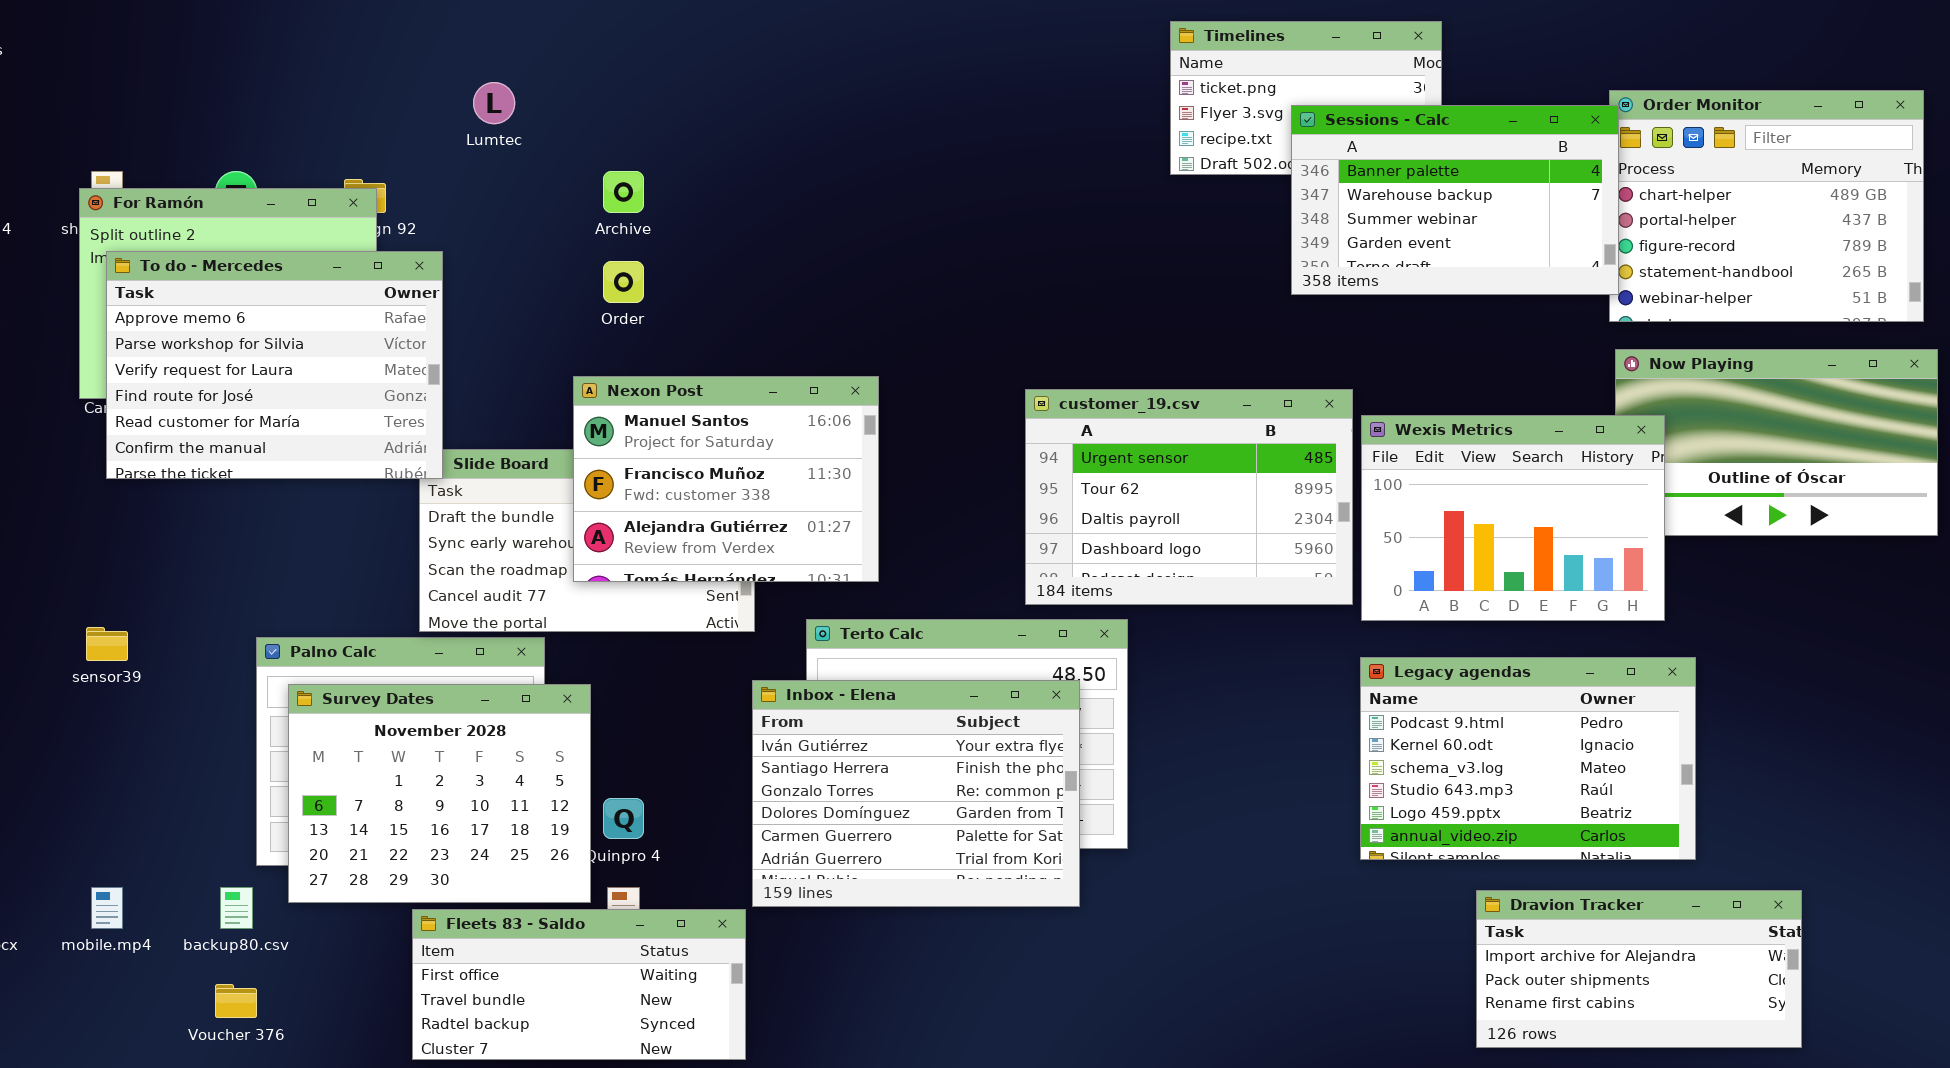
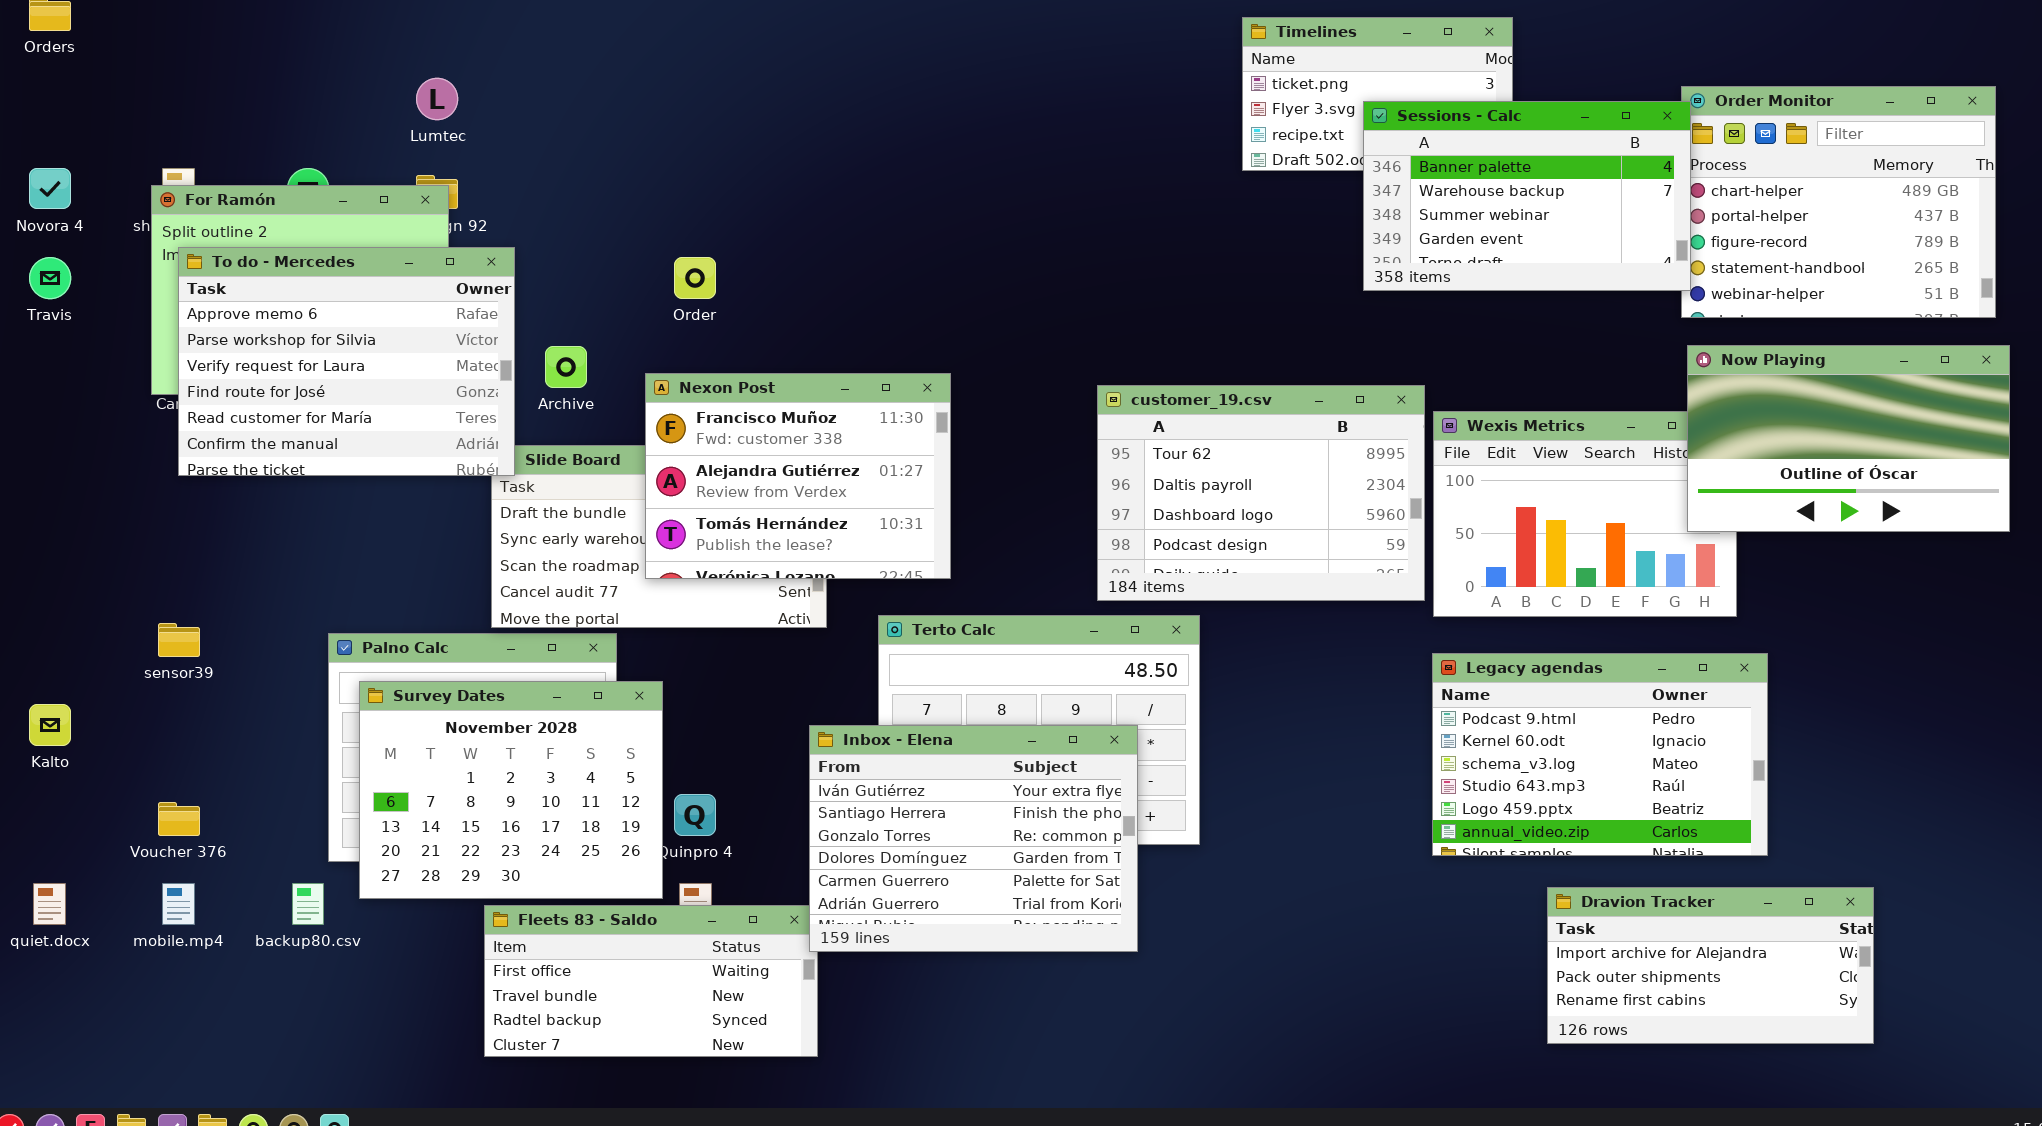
Lumtec: [473,82,515,124] -> [416,78,458,120], moved
Archive: [603,171,644,213] -> [545,346,587,388], moved
Now Playing: [1615,349,1938,536] -> [1687,345,2010,532], raised
Nexon Post: [573,376,879,582] -> [645,373,951,579], scrolled down 1 row
customer_19.csv: [1025,389,1353,605] -> [1097,385,1425,601], scrolled down 1 row
Inbox - Elena: [752,680,1080,907] -> [809,725,1138,952], moved
Voucher 376: [215,984,257,1018] -> [158,802,200,836], moved

